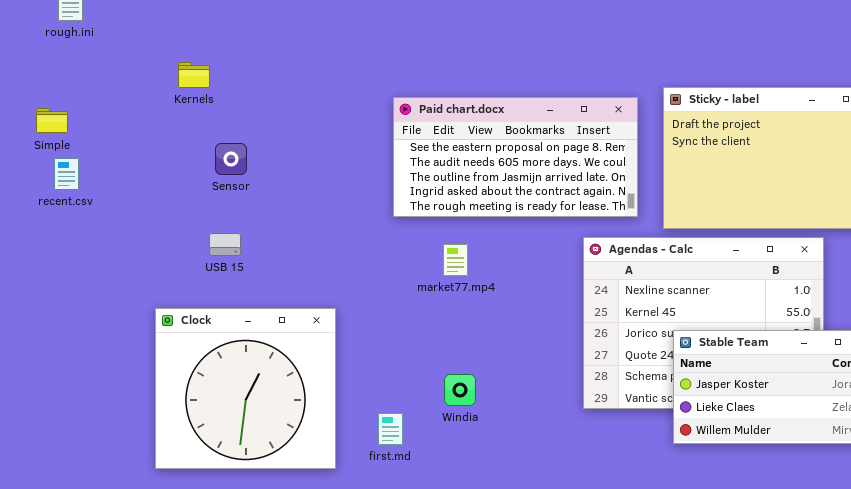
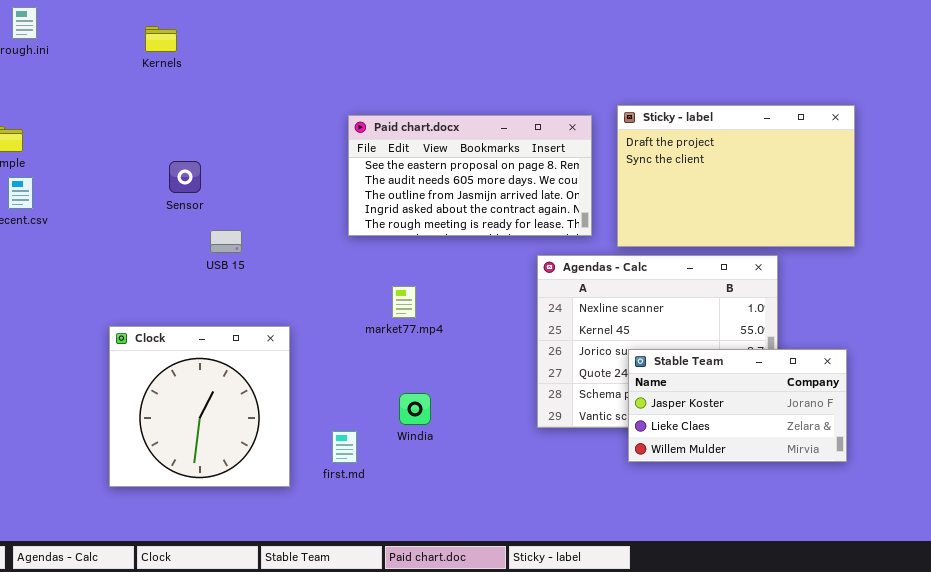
Kernels: [178,62,210,88] -> [145,26,177,52], moved
USB 15: [209,233,241,256] -> [210,230,242,253], moved
market77.mp4: [443,244,468,276] -> [392,286,416,318], moved

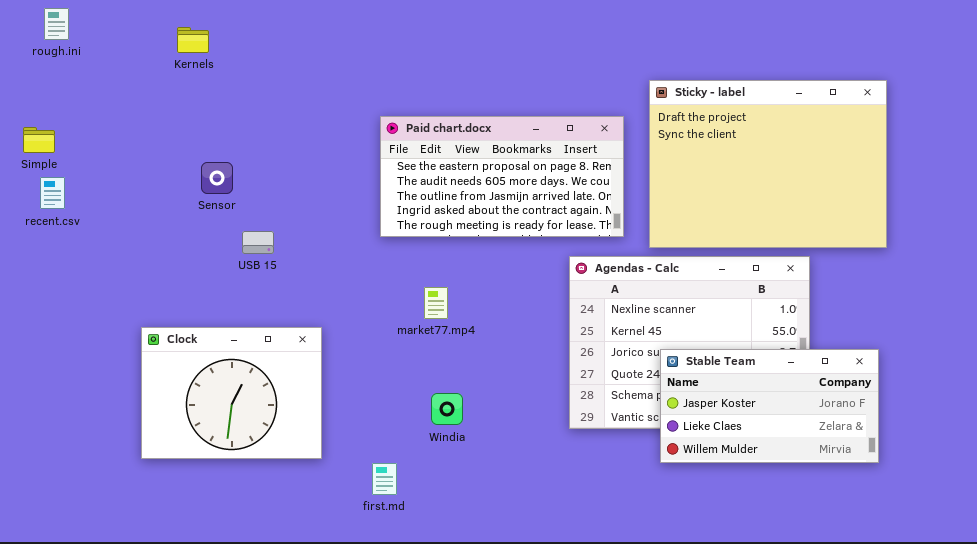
Sticky - label: [617,105,855,247] -> [649,80,887,248], resized
Clock: [109,326,290,487] -> [141,327,322,459], resized
first.md: [332,431,357,463] -> [372,463,397,495], moved

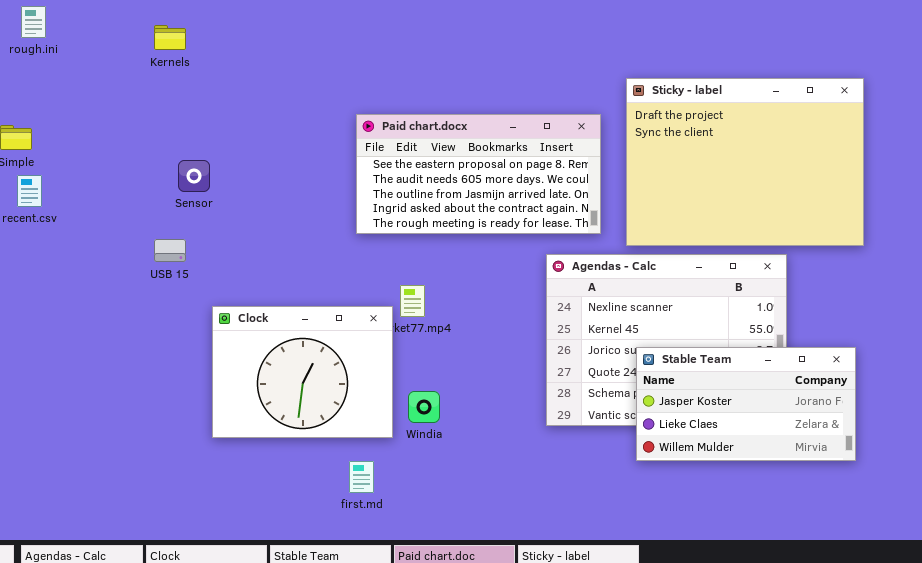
USB 15: [242,231,274,254] -> [154,239,186,262], moved
Clock: [141,327,322,459] -> [212,306,393,438], moved

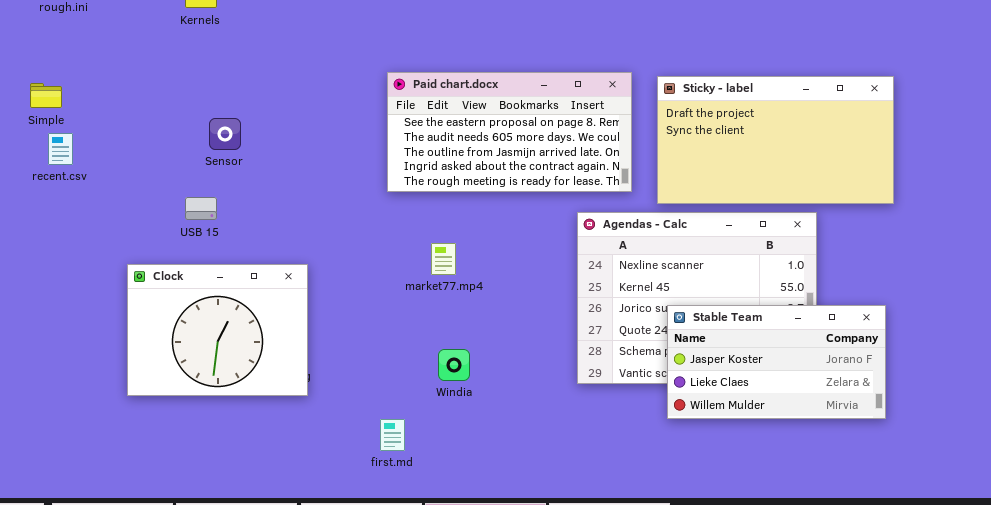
Sticky - label: [626,78,864,246] -> [657,76,894,204], resized
Clock: [212,306,393,438] -> [127,264,308,396], moved

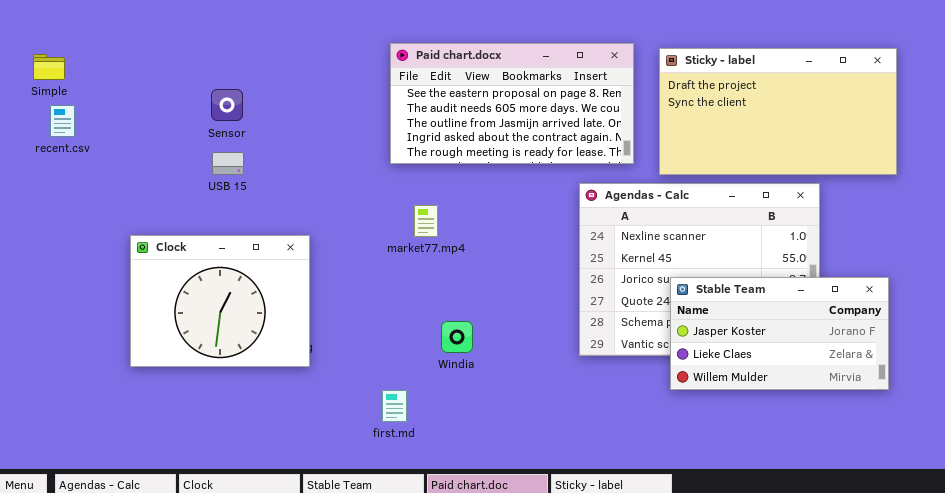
USB 15: [185,197,217,220] -> [212,152,244,175], moved
market77.mp4: [431,243,456,275] -> [414,205,438,237], moved

